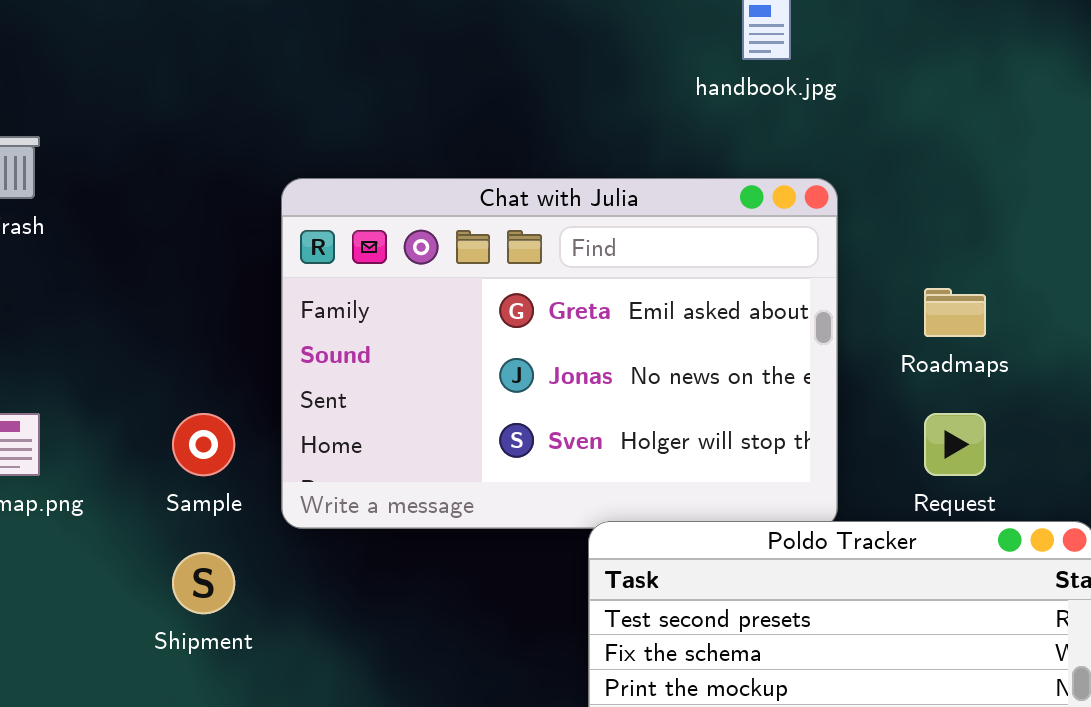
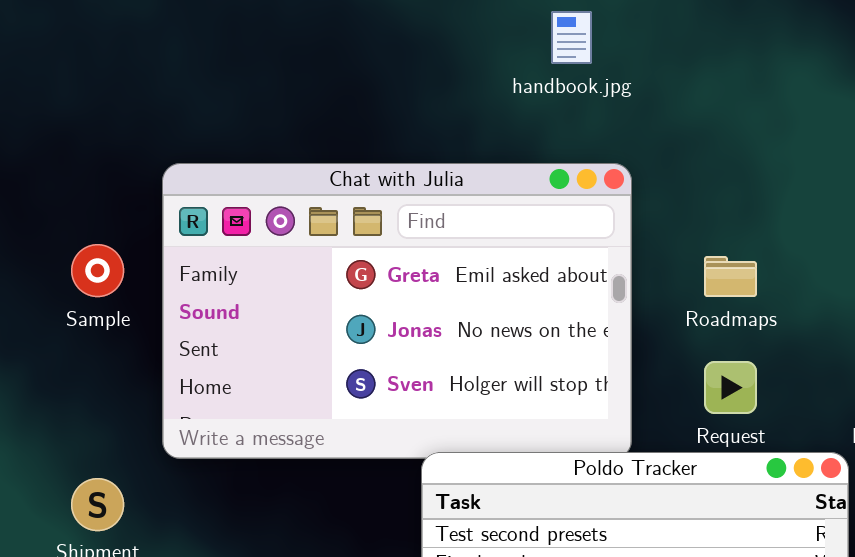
Sample: [172,413,235,476] -> [71,244,124,297], moved

